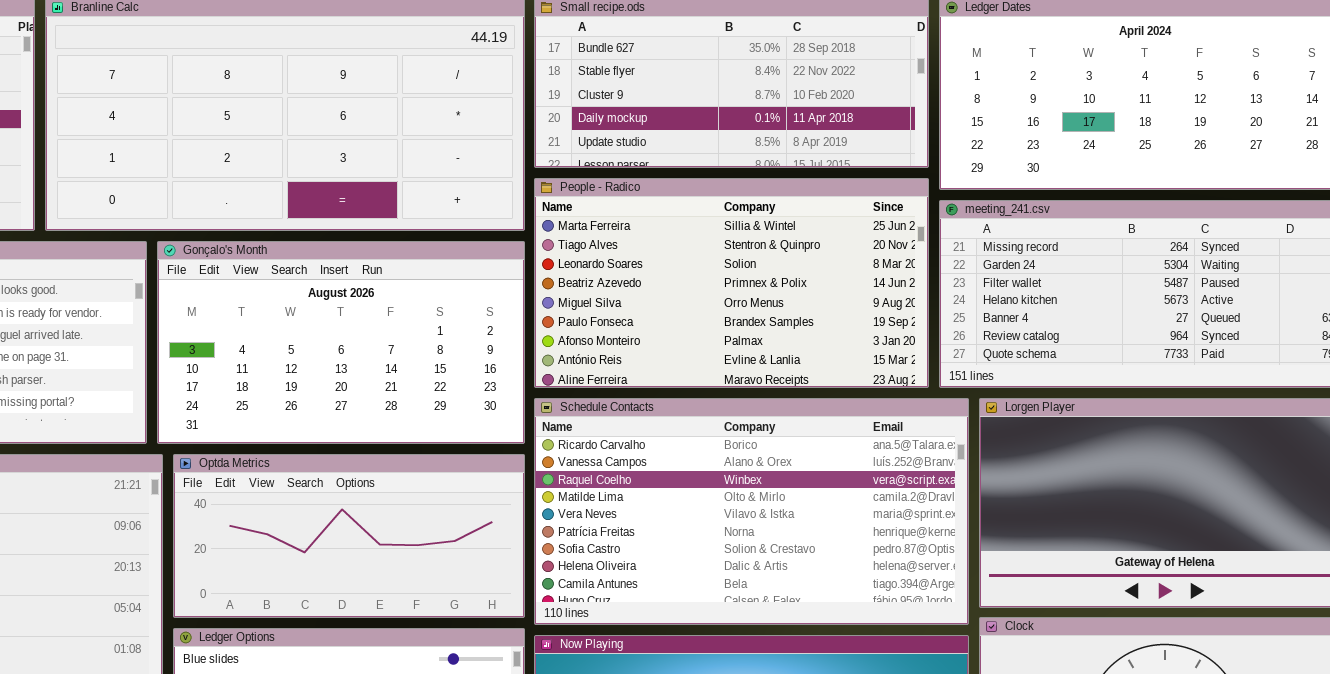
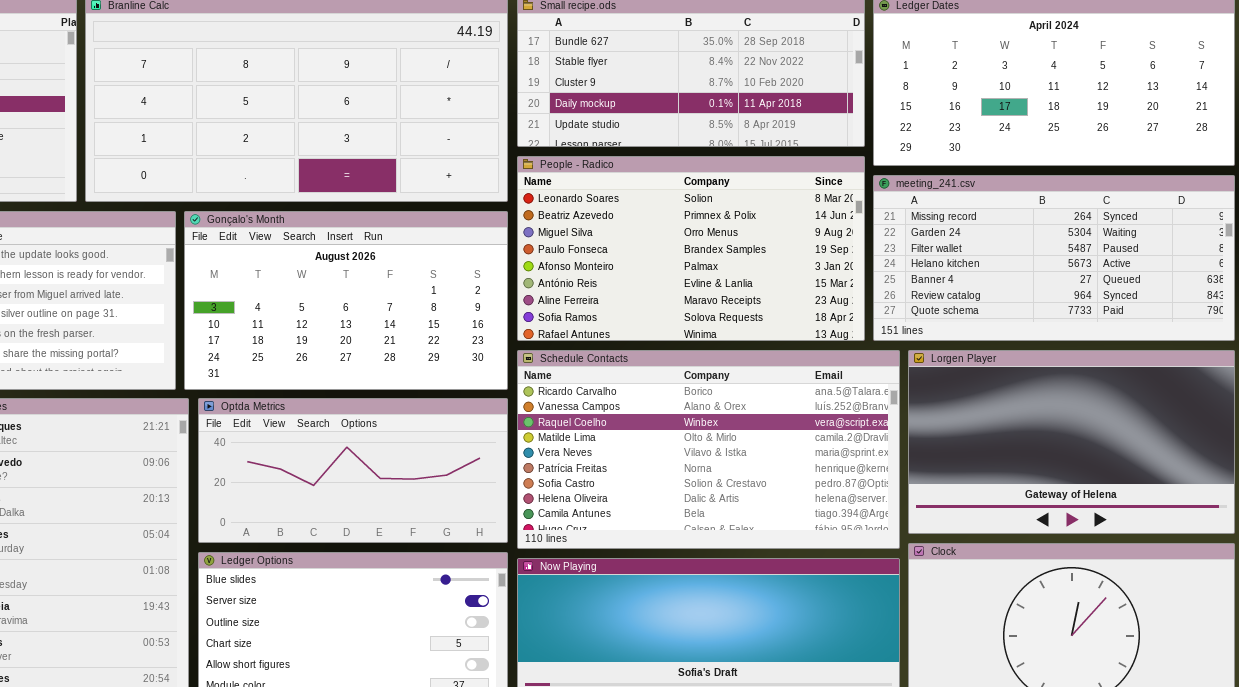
People - Radico: [534,178,929,388] -> [517,156,865,341], scrolled down 2 rows

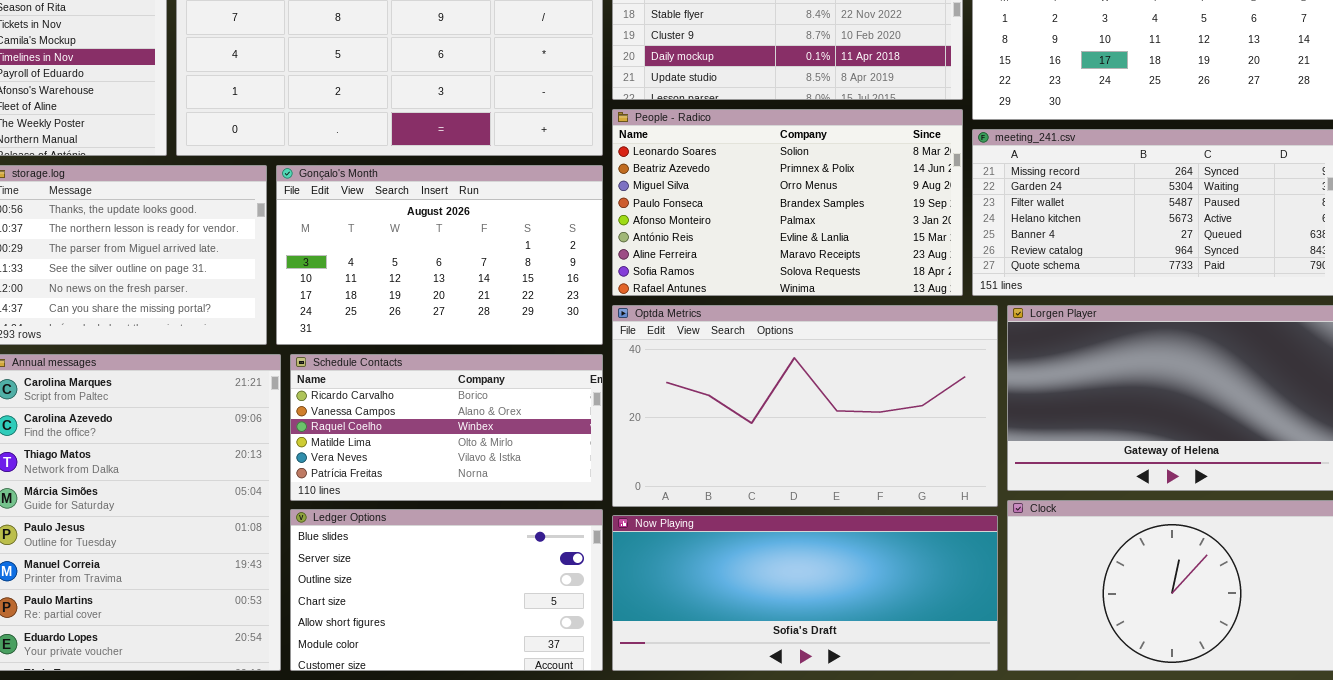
Schedule Contacts: [517,350,900,549] -> [290,354,603,501], moved, resized
Optda Metrics: [198,398,508,543] -> [612,305,998,507], moved, resized

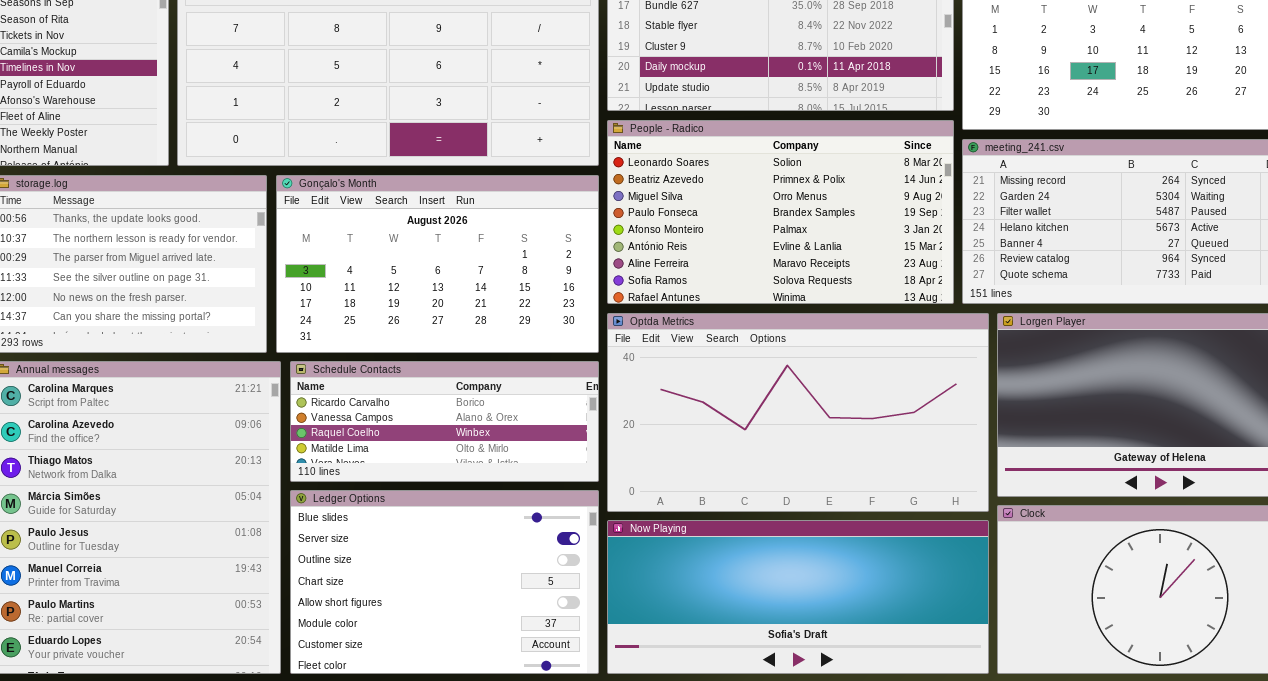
Schedule Contacts: [290,354,603,501] -> [290,361,599,482], resized
Ledger Options: [290,509,603,671] -> [290,490,599,674], resized

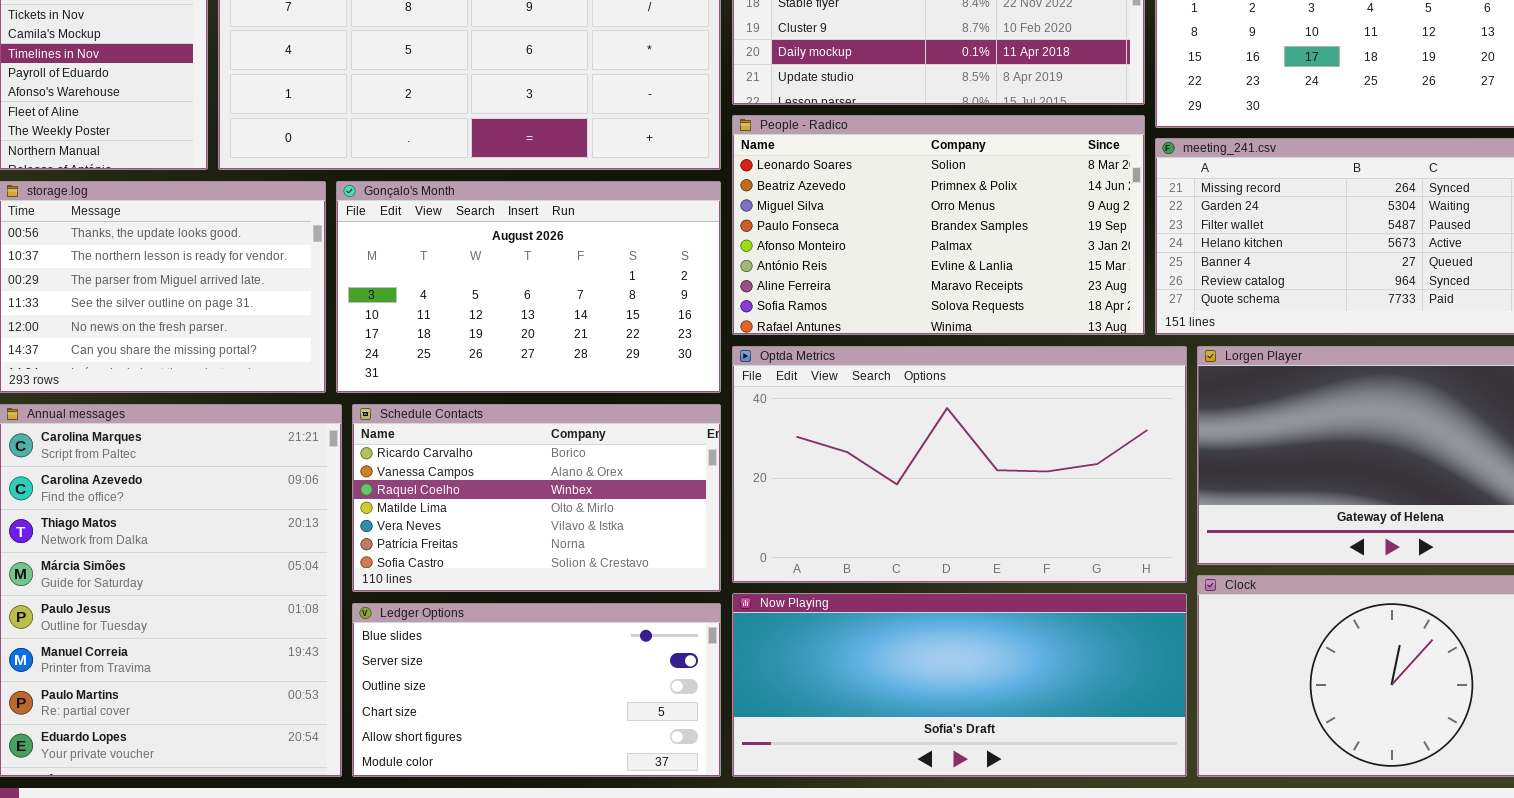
Schedule Contacts: [290,361,599,482] -> [352,404,721,592], resized
Ledger Options: [290,490,599,674] -> [352,603,721,777], resized

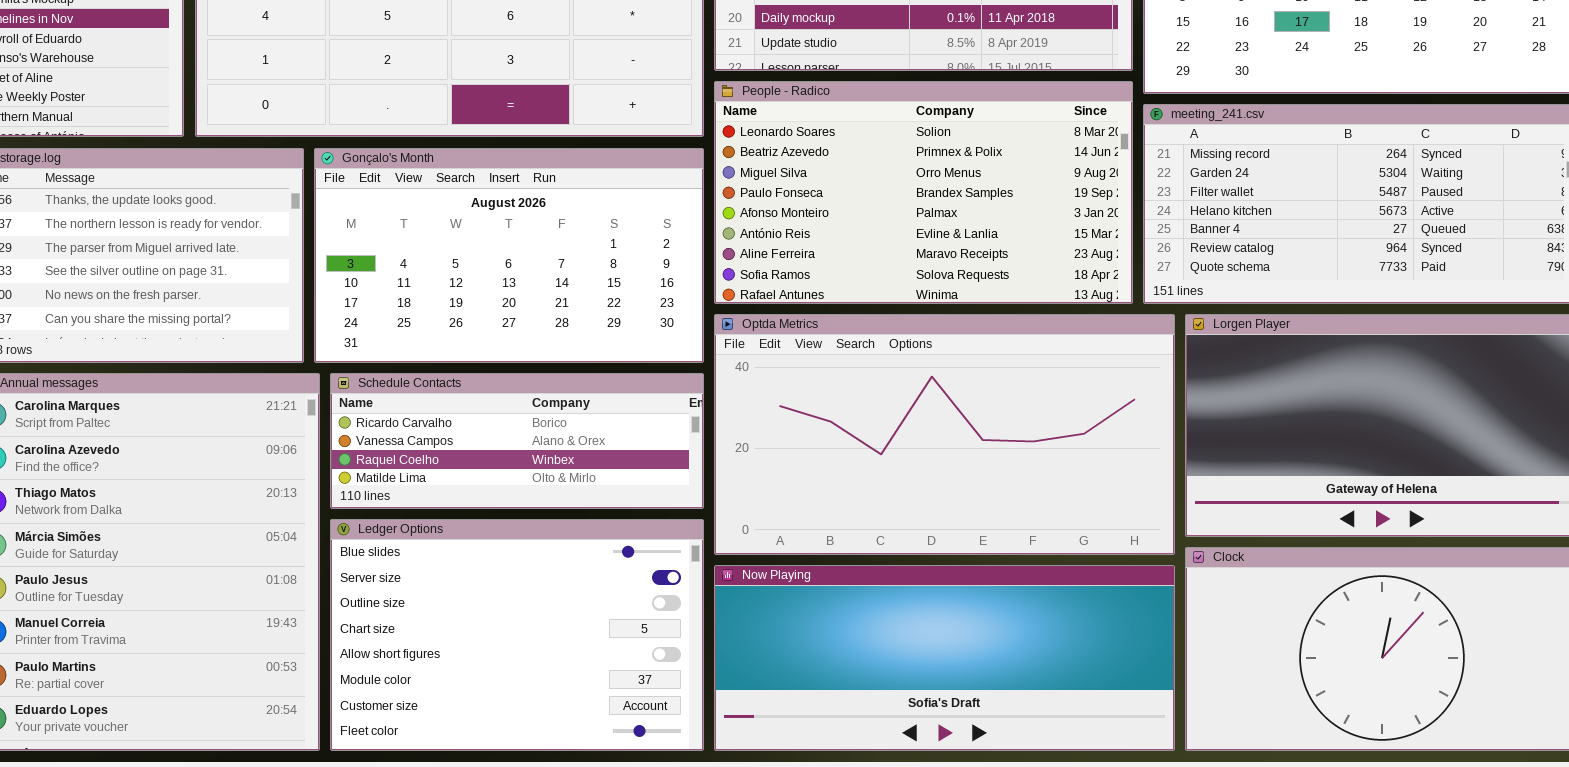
Schedule Contacts: [352,404,721,592] -> [330,373,704,509], resized
Ledger Options: [352,603,721,777] -> [330,519,704,751], resized

